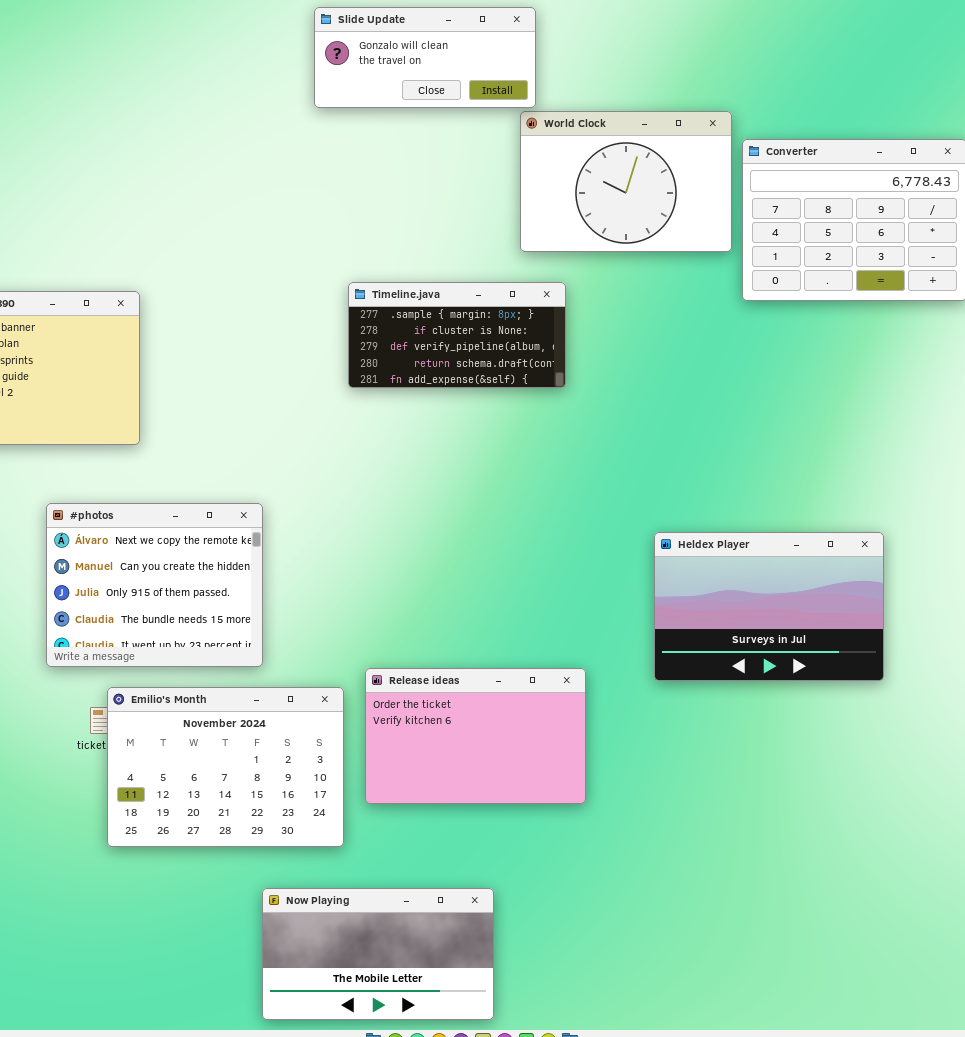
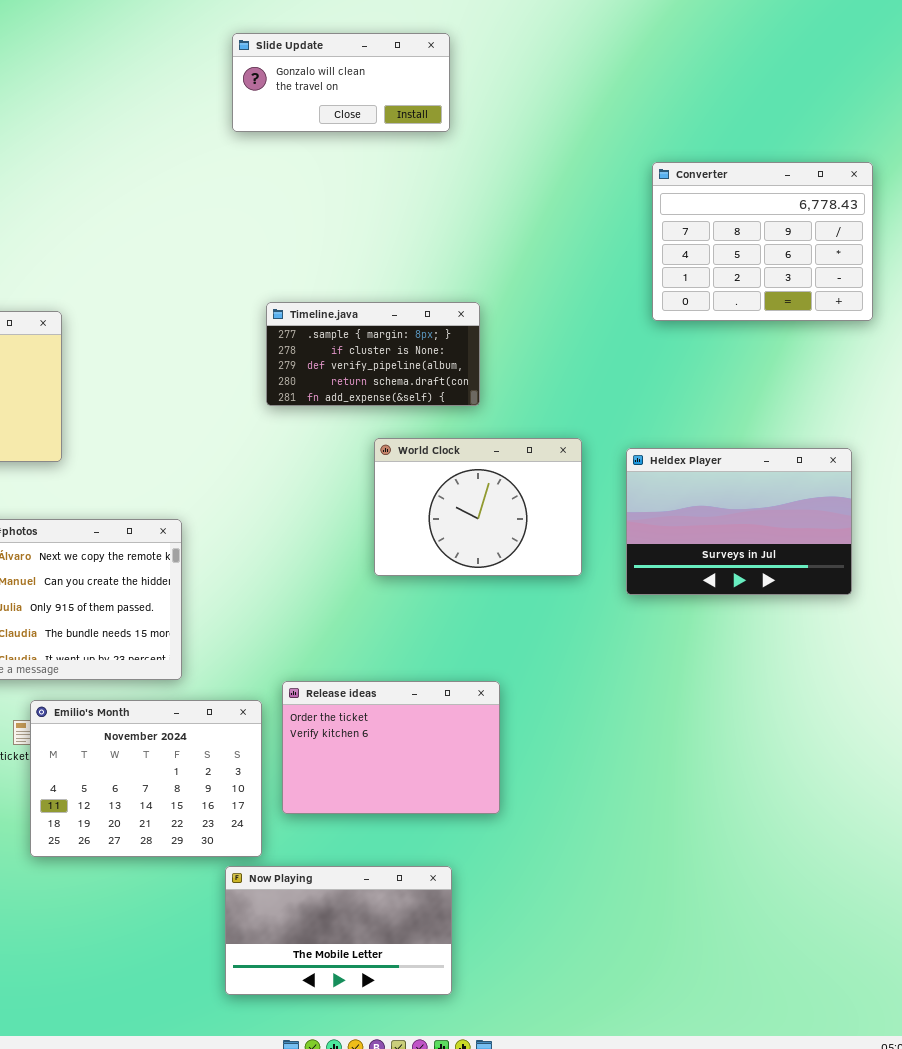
World Clock: [520,111,732,252] -> [374,438,582,576], moved
Heldex Player: [654,532,884,681] -> [626,448,852,595], moved
Now Playing: [262,888,494,1020] -> [225,866,452,995], moved

